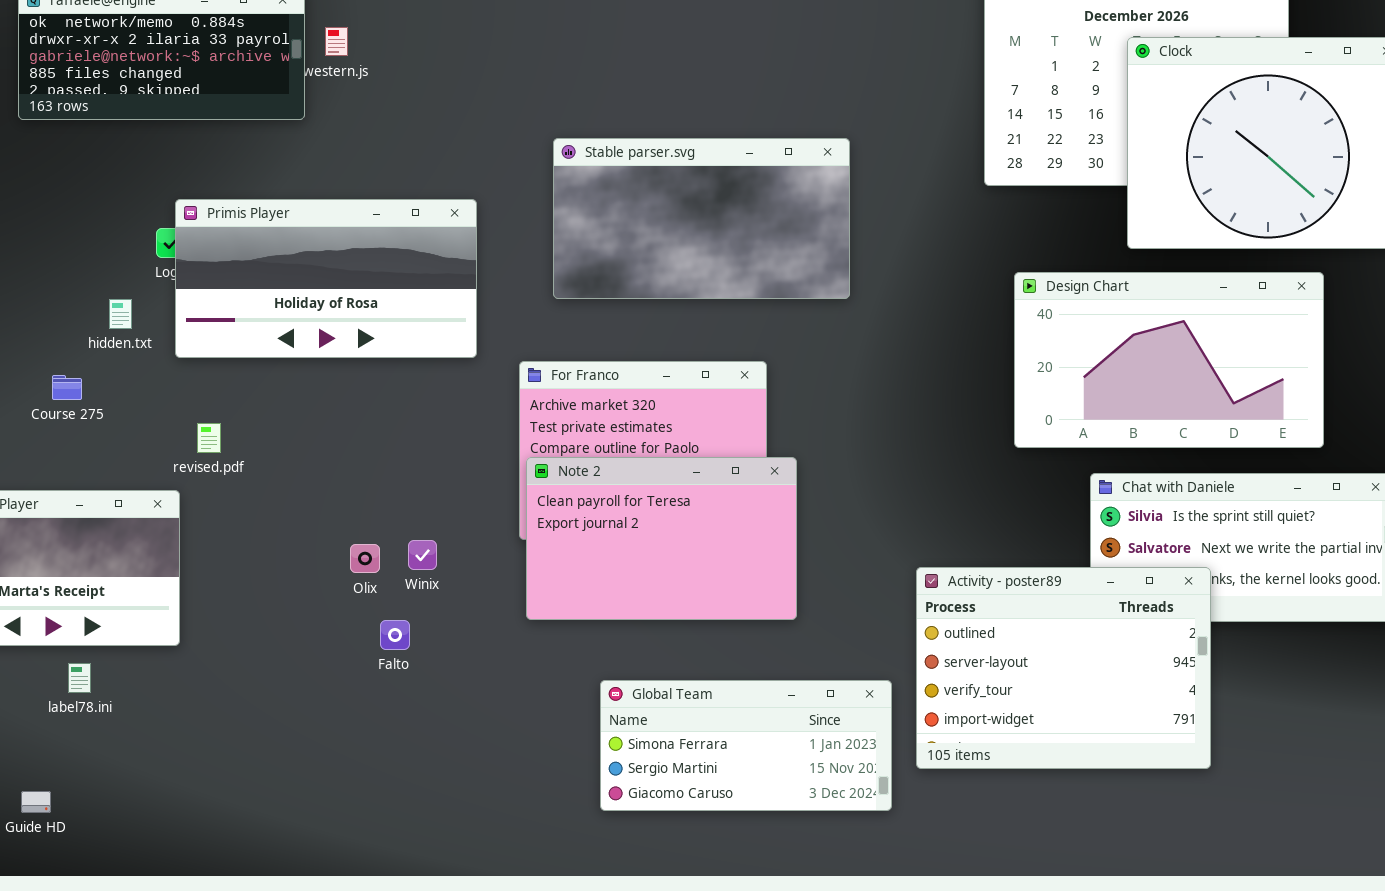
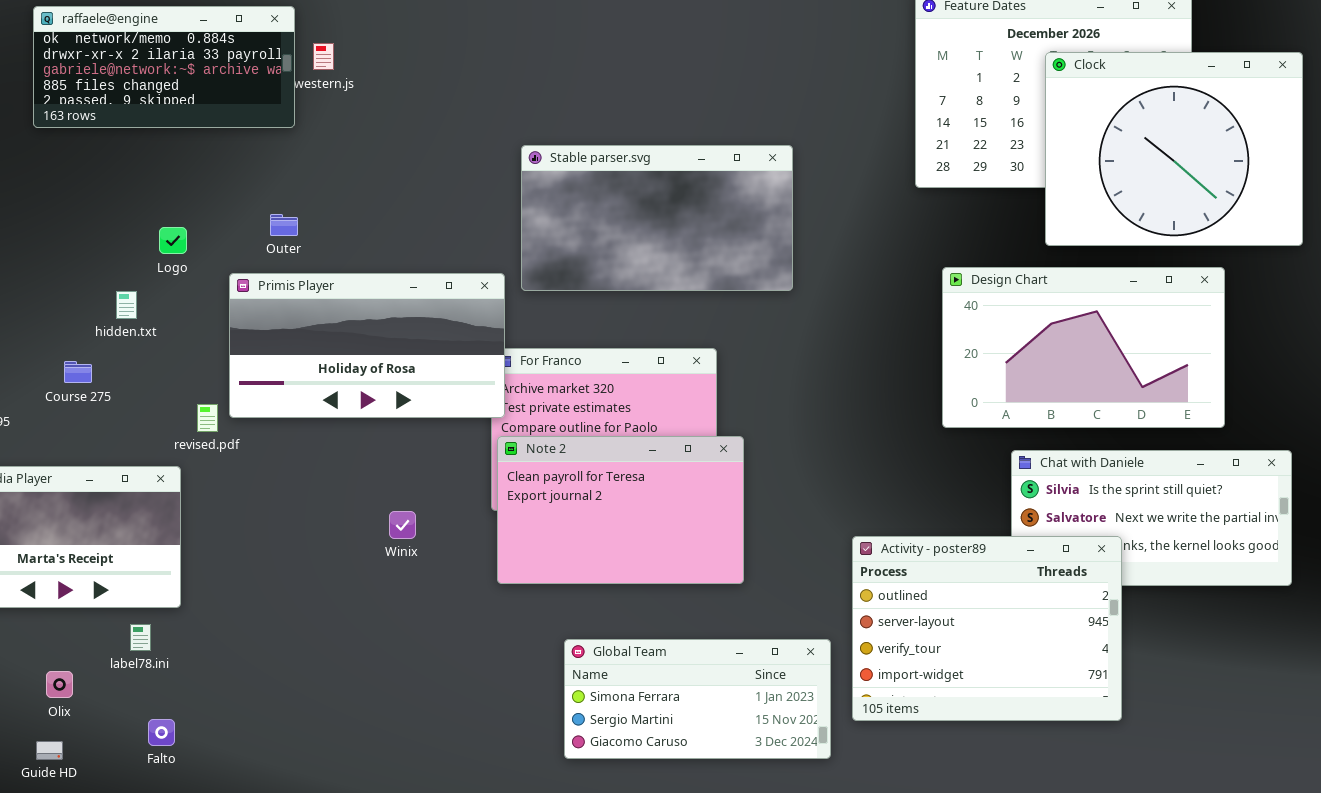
Primis Player: [175,199,477,358] -> [229,273,505,418], moved
Olix: [350,544,380,573] -> [46,671,73,698], moved
Falto: [380,620,410,650] -> [148,719,175,746], moved
label78.ini: [68,663,91,693] -> [130,624,151,651], moved

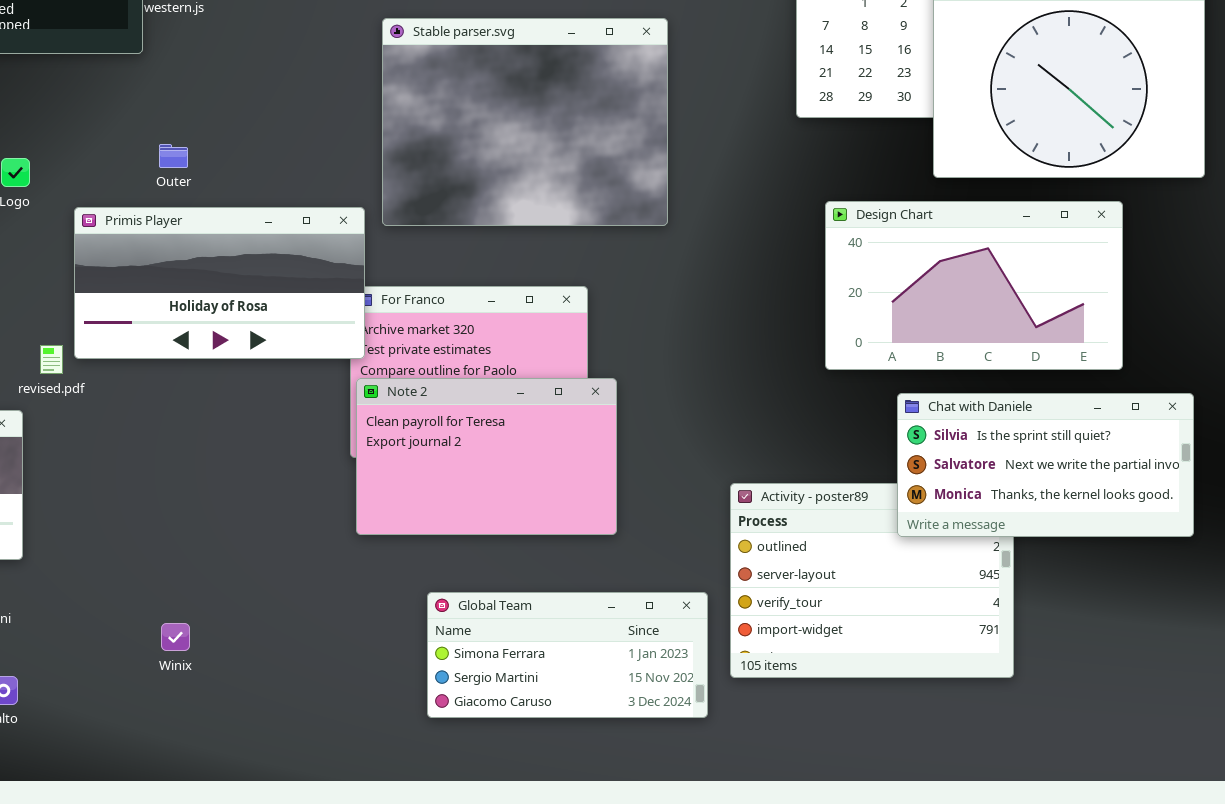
Stable parser.svg: [521,145,793,291] -> [382,18,668,226], resized
Outer: [270,214,298,236] -> [159,144,188,168], moved
Chat with Daniele: [1011,450,1292,586] -> [897,393,1194,537], raised
Winix: [389,511,416,539] -> [161,623,190,651], moved

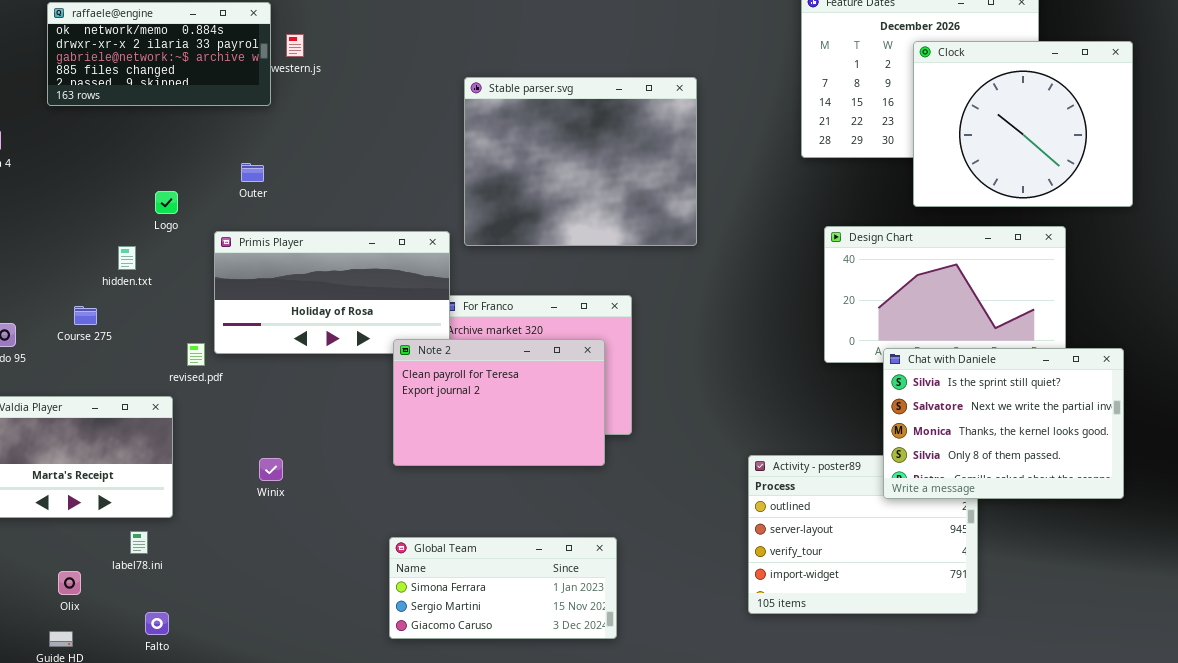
Outer: [159,144,188,168] -> [241,163,264,182], moved
Note 2: [356,378,617,535] -> [393,339,605,466], moved
Chat with Daniele: [897,393,1194,537] -> [883,348,1124,499], resized
Global Team: [427,592,708,718] -> [389,537,617,639], moved
Winix: [161,623,190,651] -> [259,458,283,481], moved

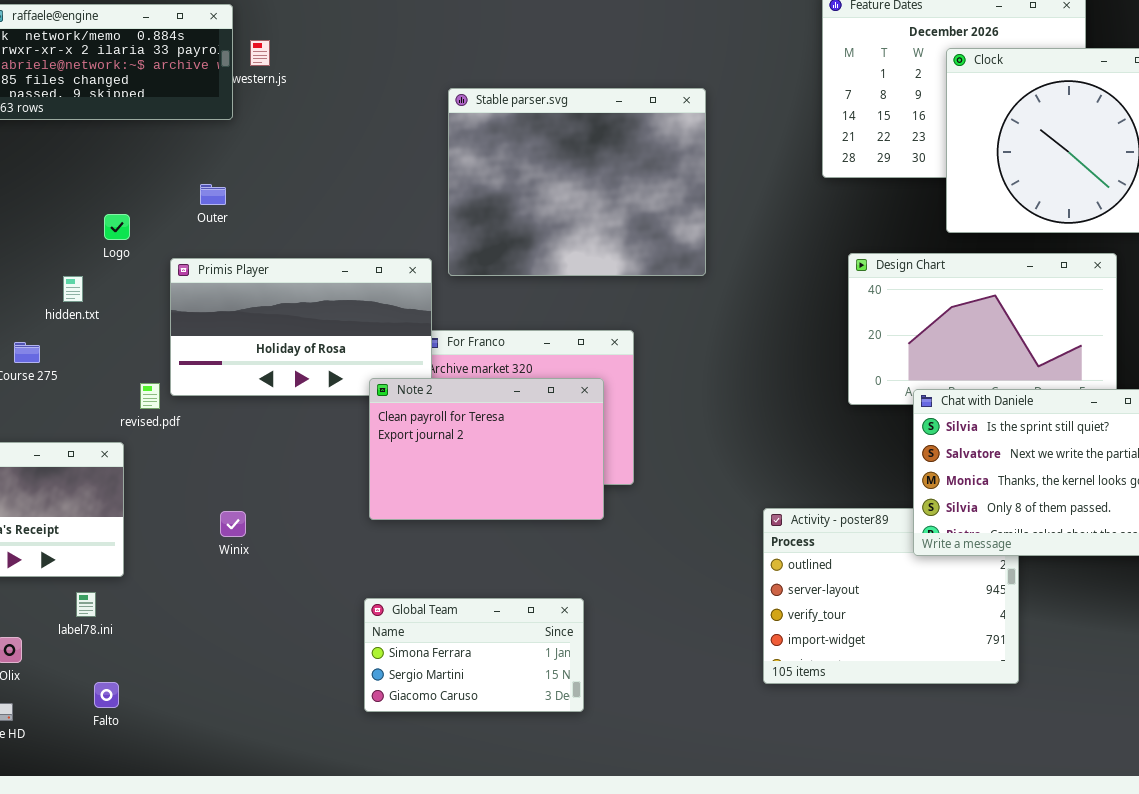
Global Team: [389,537,617,639] -> [364,598,584,712], resized

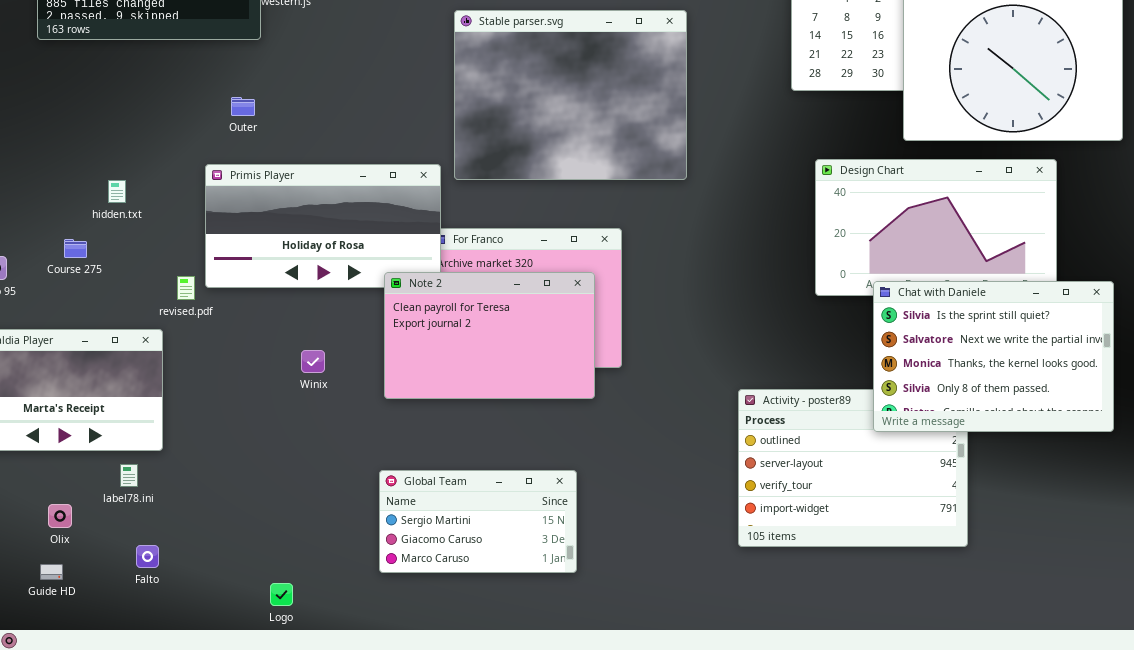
Logo: [104,214,130,240] -> [270,583,293,606], moved
Winix: [220,511,246,537] -> [301,350,325,373], moved
Global Team: [364,598,584,712] -> [379,470,577,573], scrolled down 1 row

